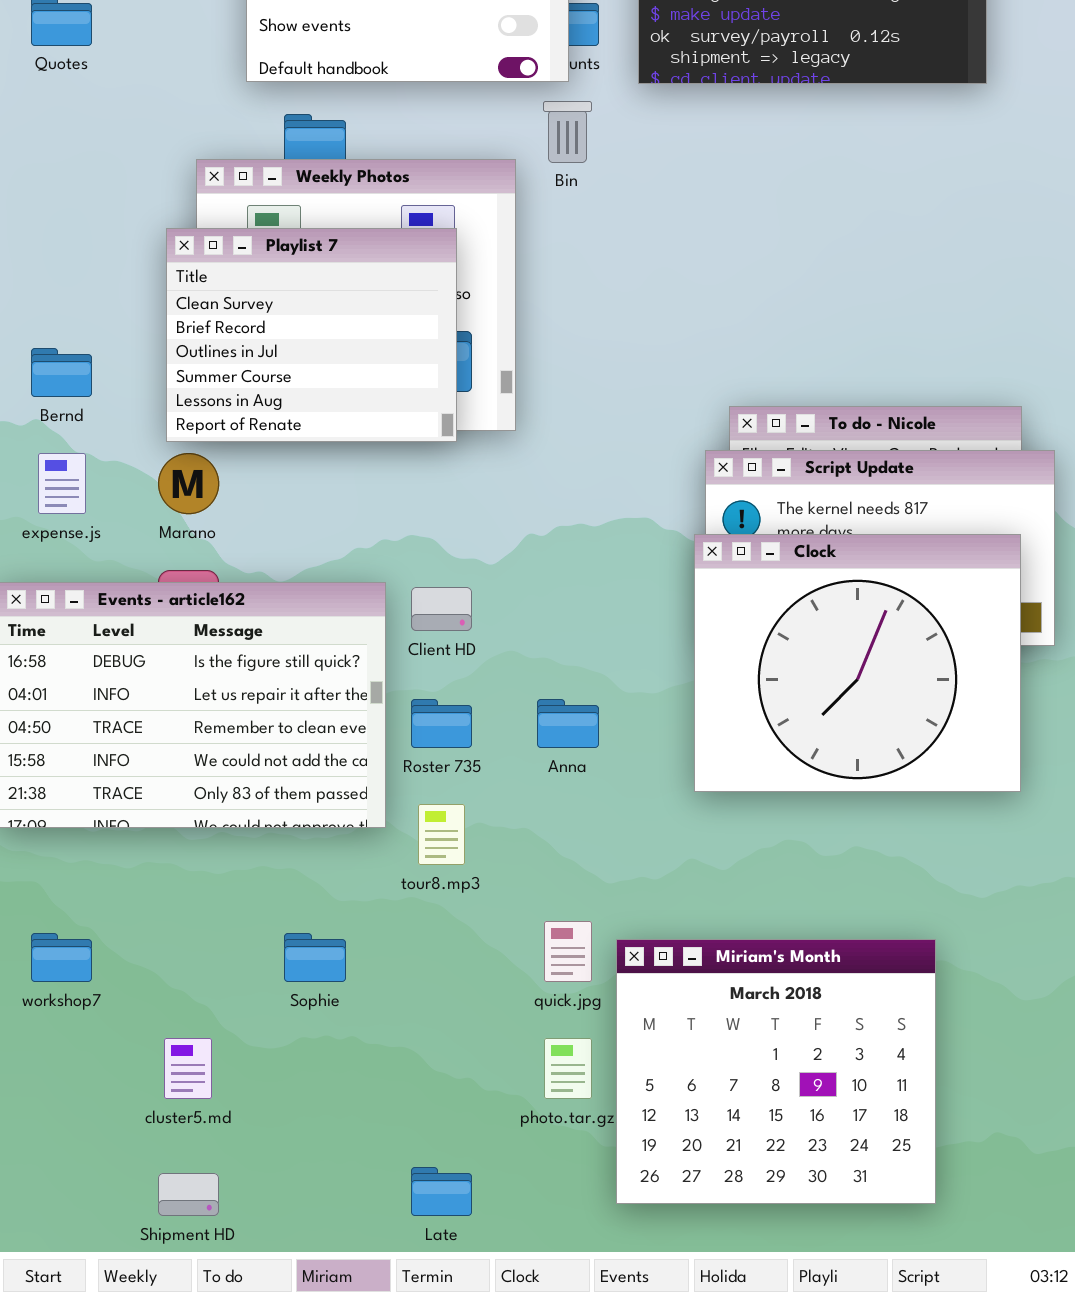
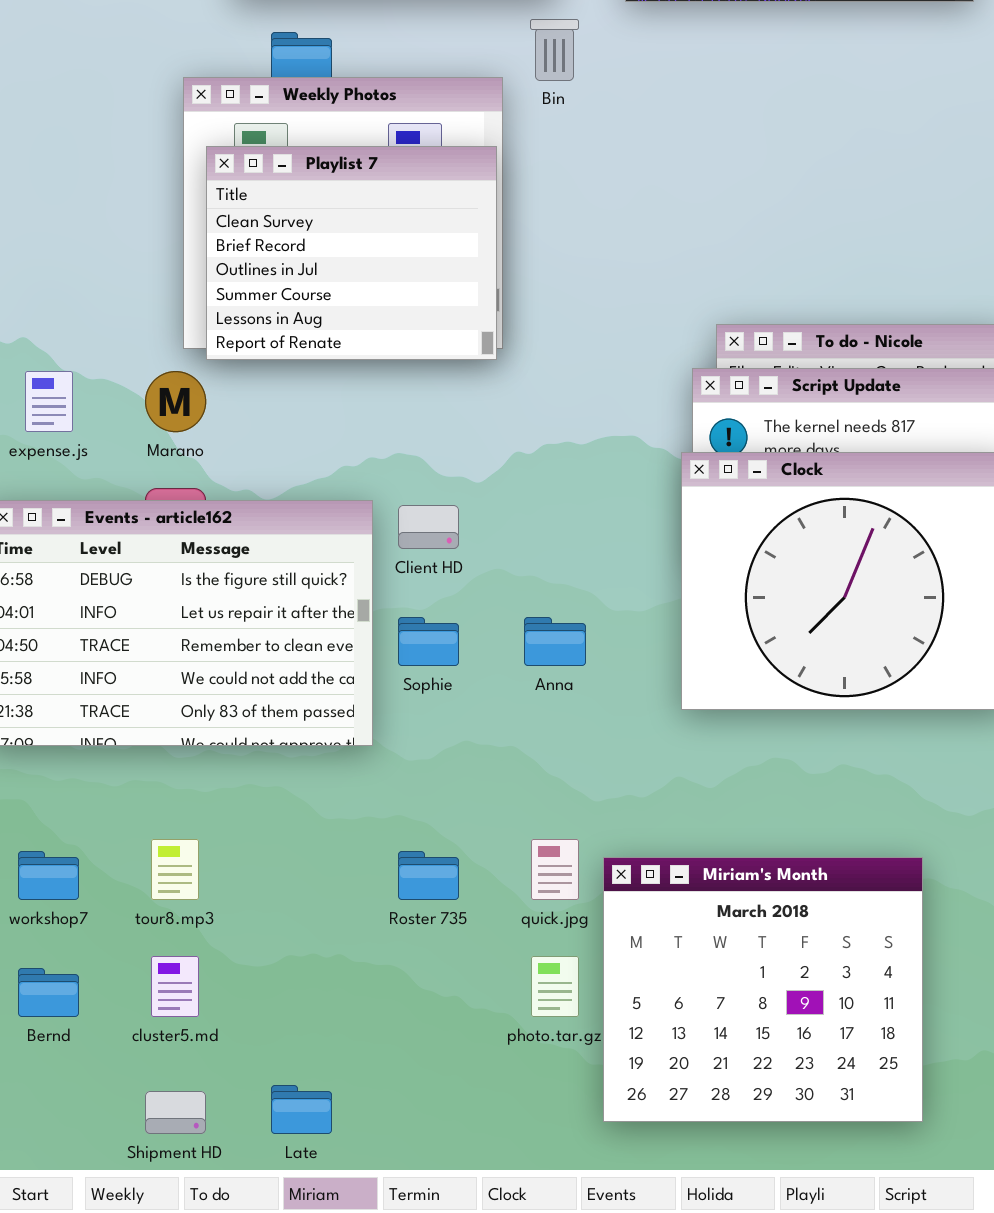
Playlist 7: [166,228,457,442] -> [206,146,497,360], moved
Bernd: [31,348,92,397] -> [18,968,79,1017], moved
Roster 735: [411,699,472,748] -> [398,851,459,900], moved
tour8.mp3: [418,804,465,865] -> [151,839,199,900], moved
Sophie: [284,933,346,982] -> [398,617,459,666], moved
Late: [411,1167,472,1216] -> [271,1085,332,1134], moved

